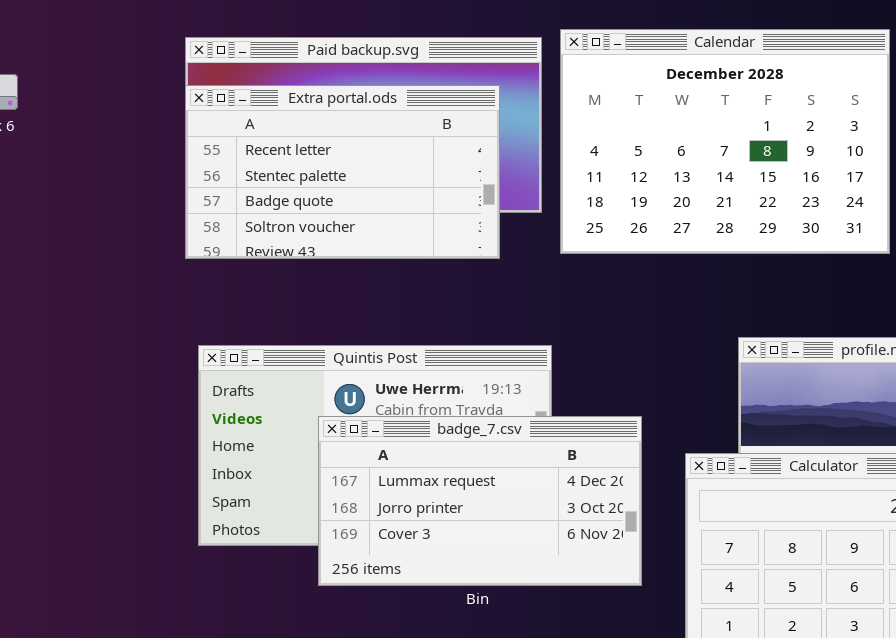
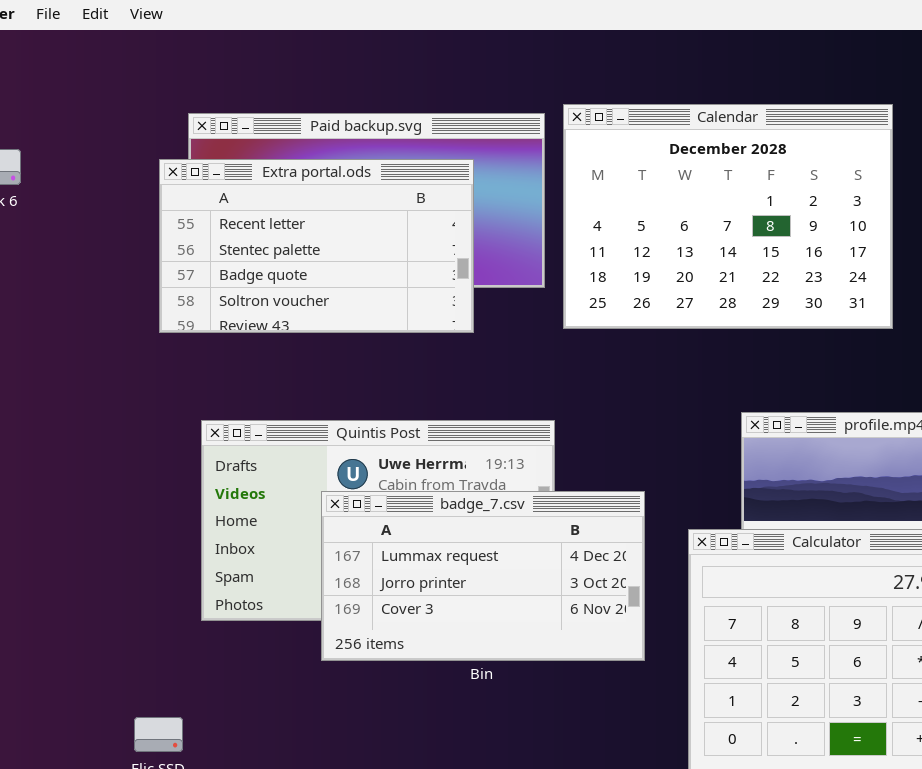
Extra portal.ods: [185,85,500,259] -> [159,159,474,333], moved

